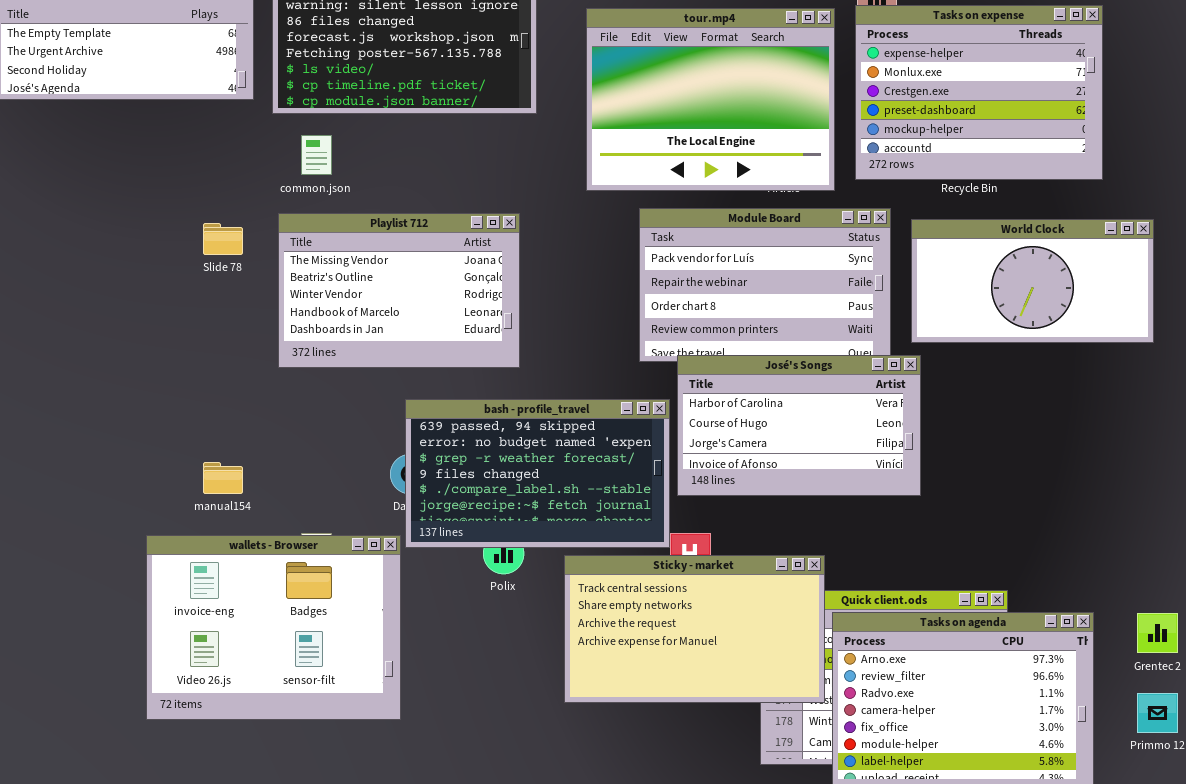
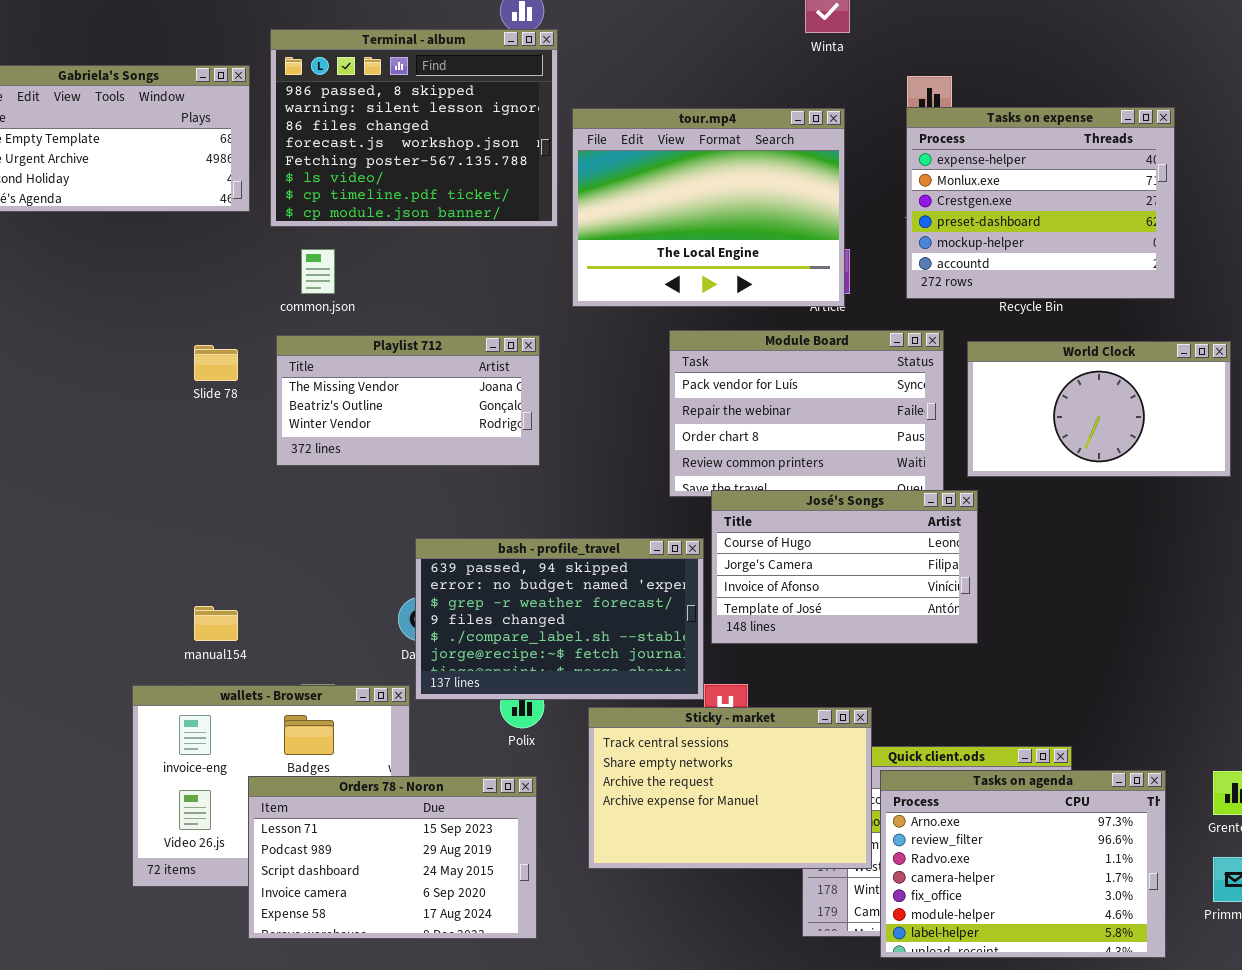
tour.mp4: [586,8,835,191] -> [572,108,845,307], moved
Playlist 712: [278,213,520,368] -> [276,335,540,466], resized
José's Songs: [677,355,921,496] -> [711,490,978,644], scrolled down 1 row
Orders 78 - Noron: none -> [248,776,537,939], opened

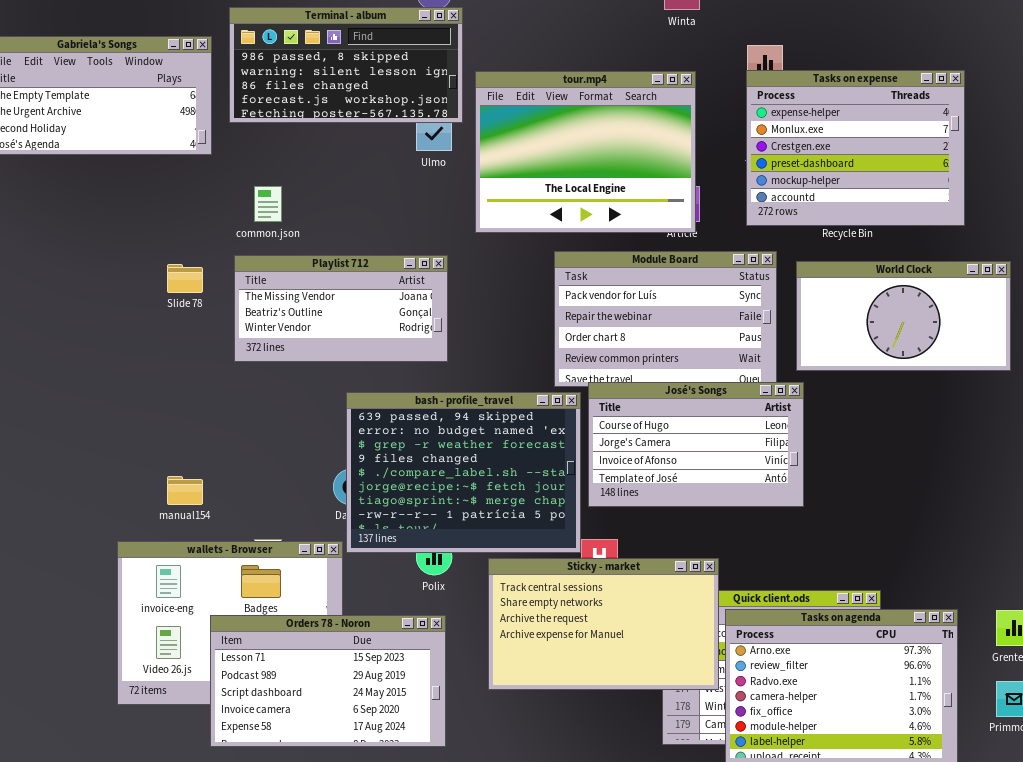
Terminal - album: [270,29,558,227] -> [229,7,463,123], resized
bash - profile_travel: [415,538,704,700] -> [346,392,581,553], resized

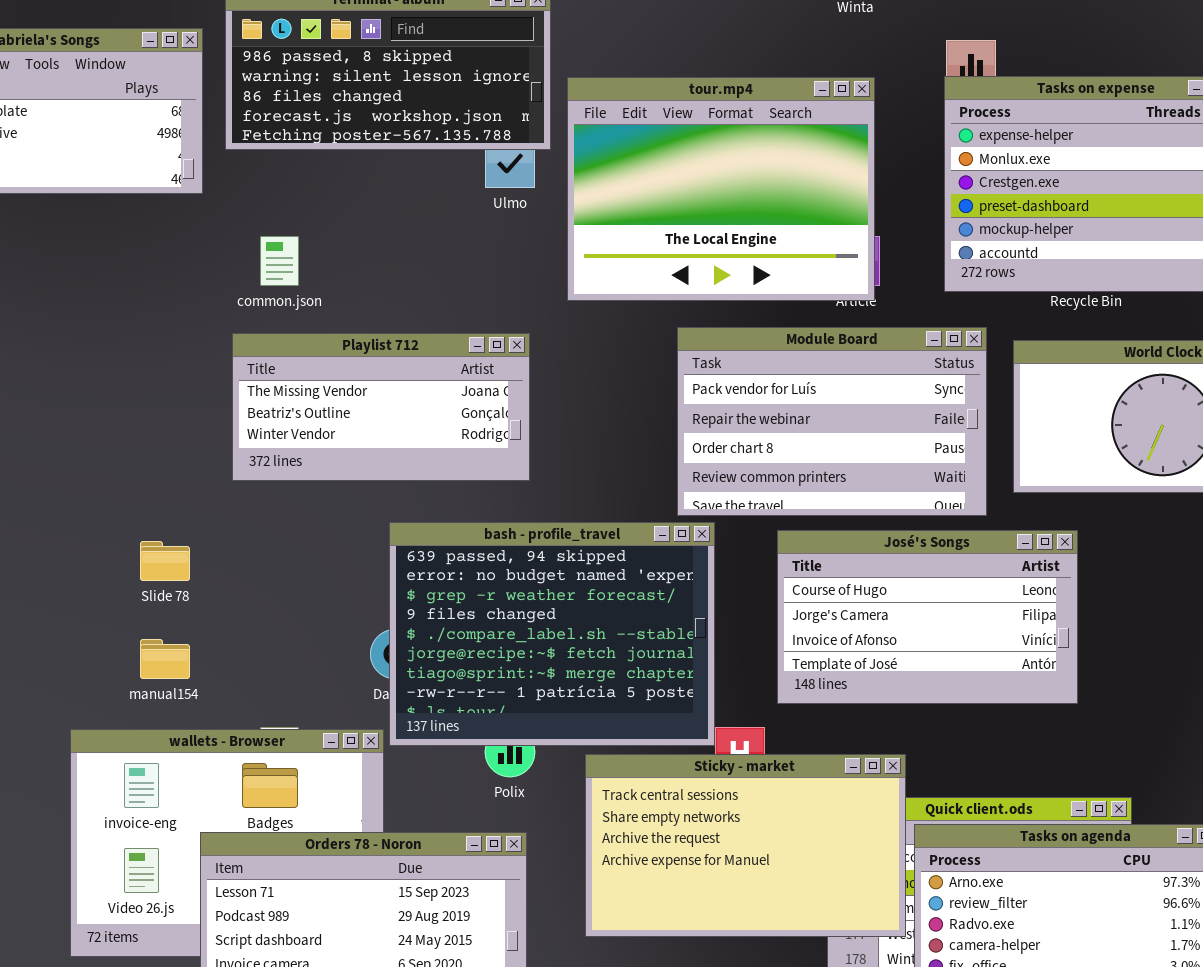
Slide 78: [167,264,203,293] -> [140,541,190,581], moved
José's Songs: [588,382,804,507] -> [777,530,1078,704], moved

